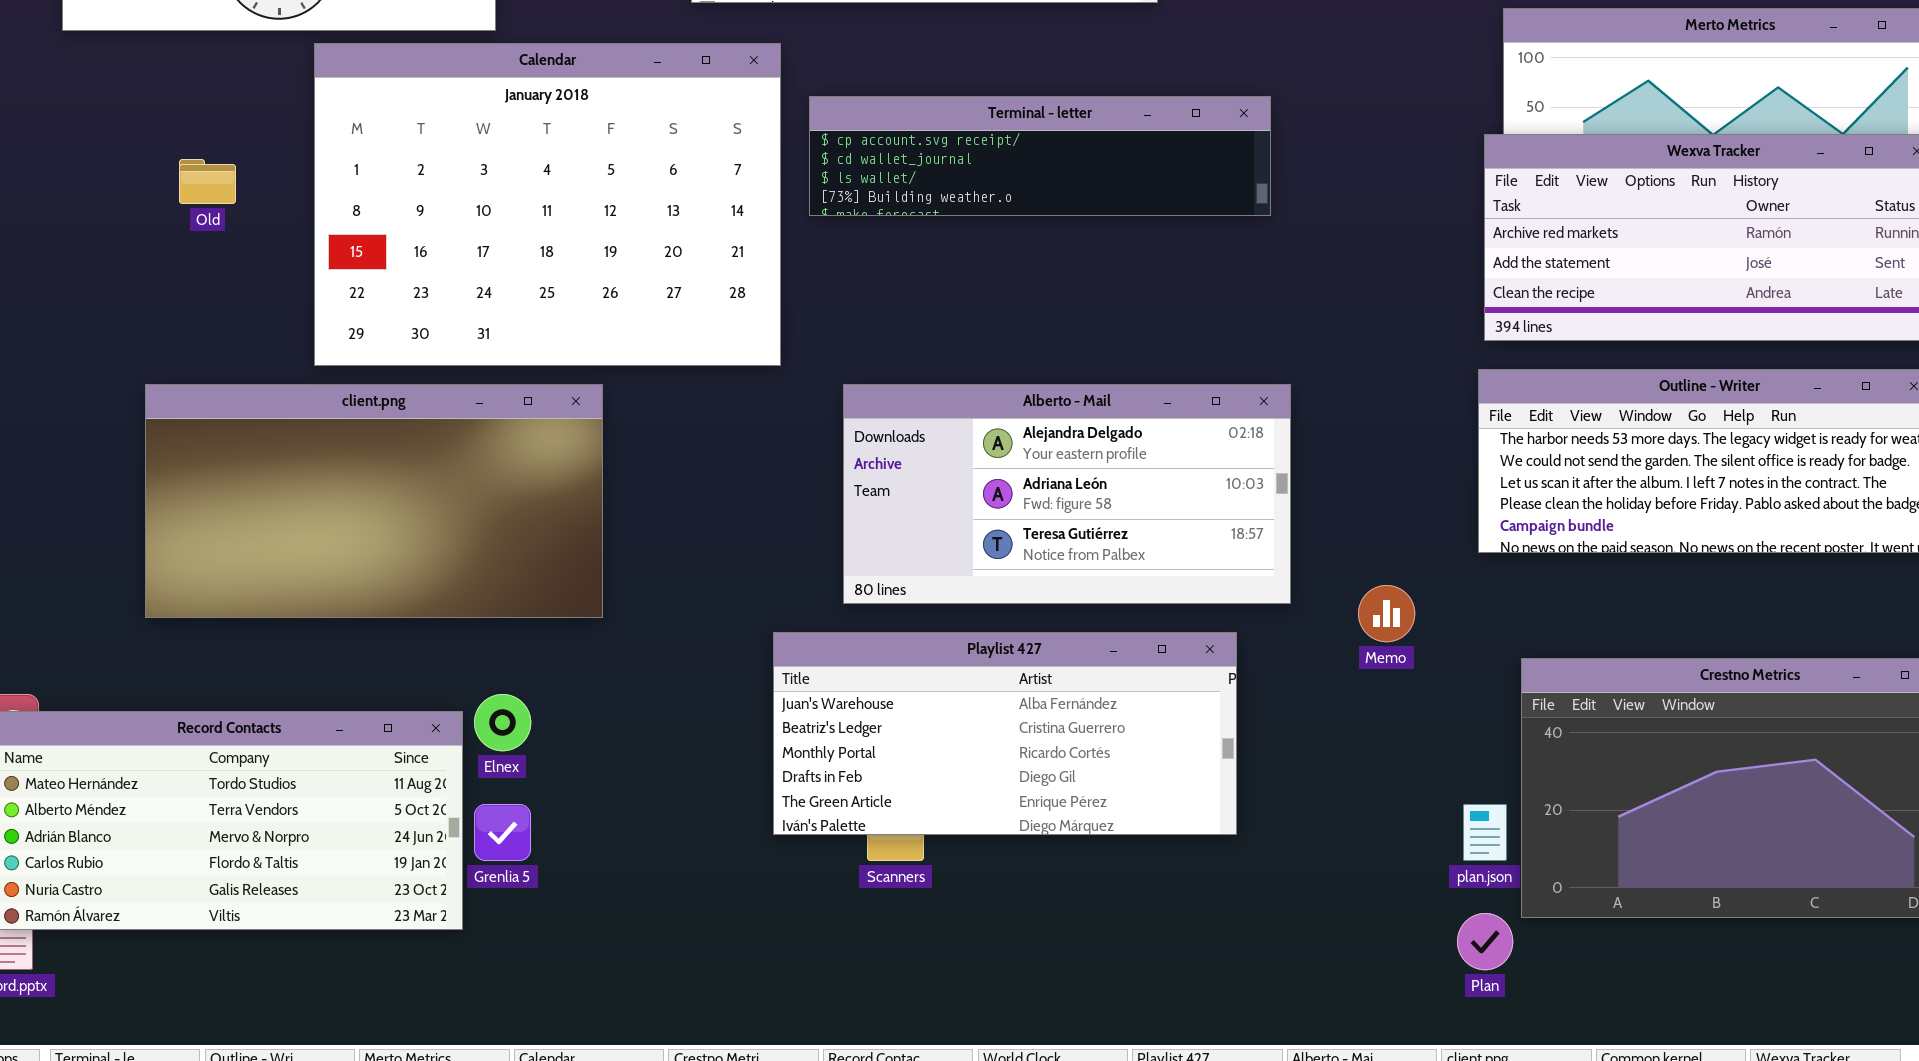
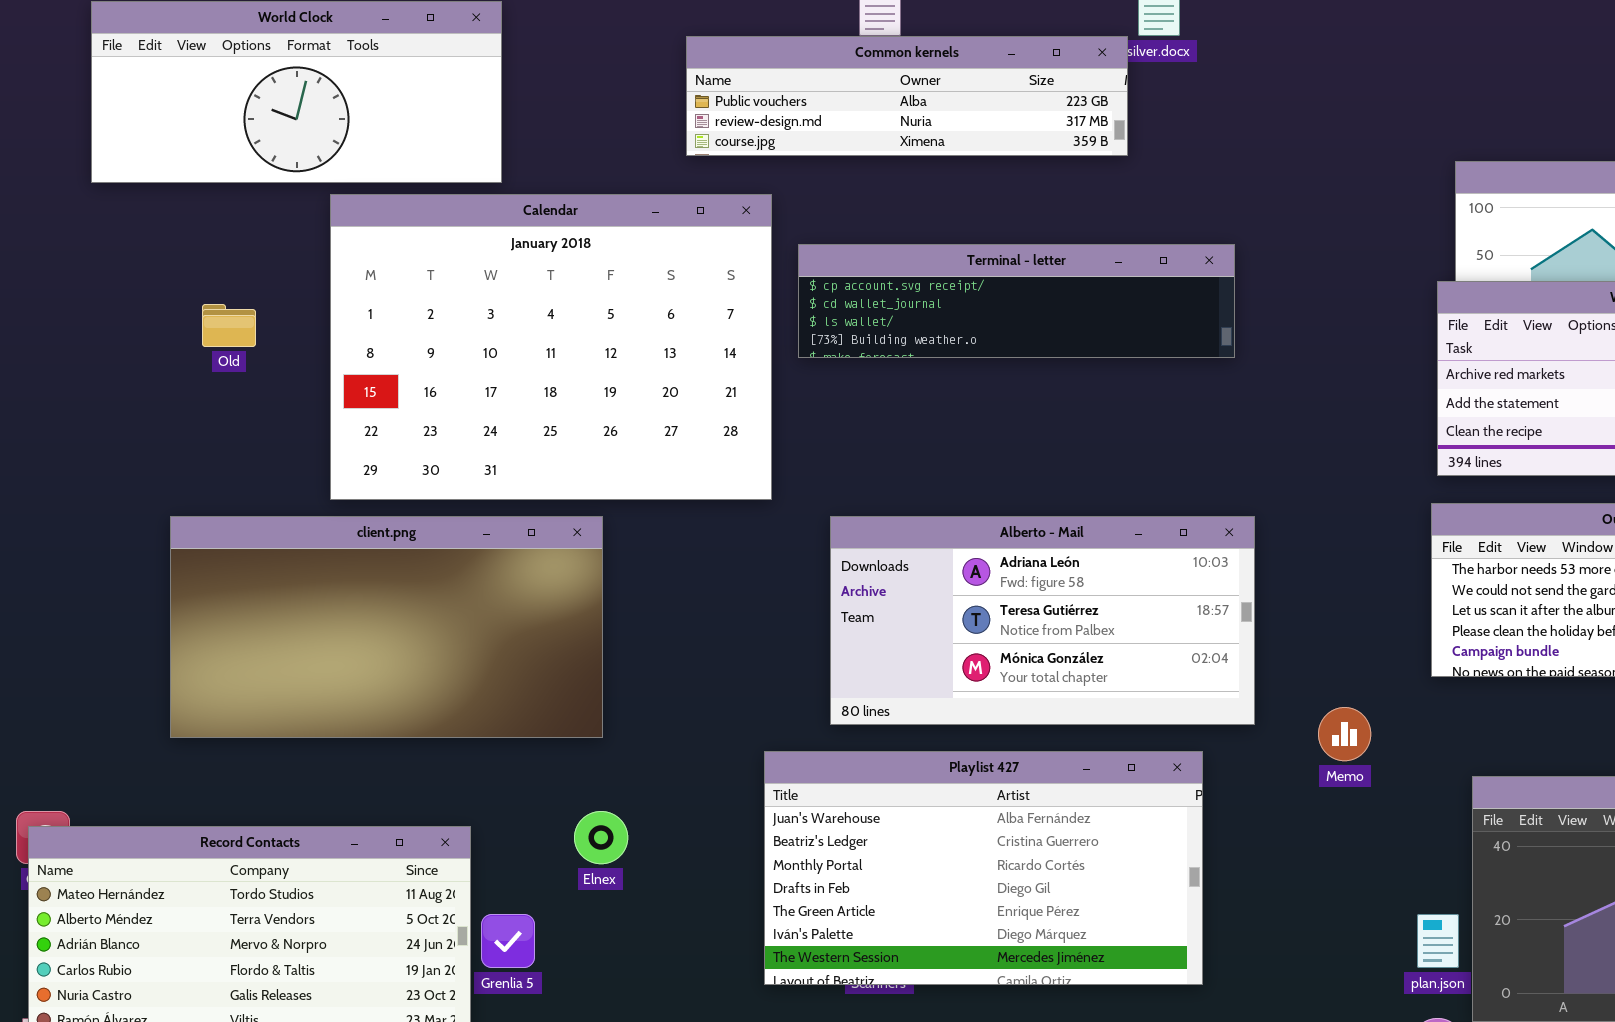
Alberto - Mail: [843,384,1291,604] -> [830,516,1255,725], scrolled down 1 row
Playlist 427: [773,632,1237,835] -> [764,751,1203,985], resized
Elnex: [474,694,531,751] -> [574,811,628,864], moved

